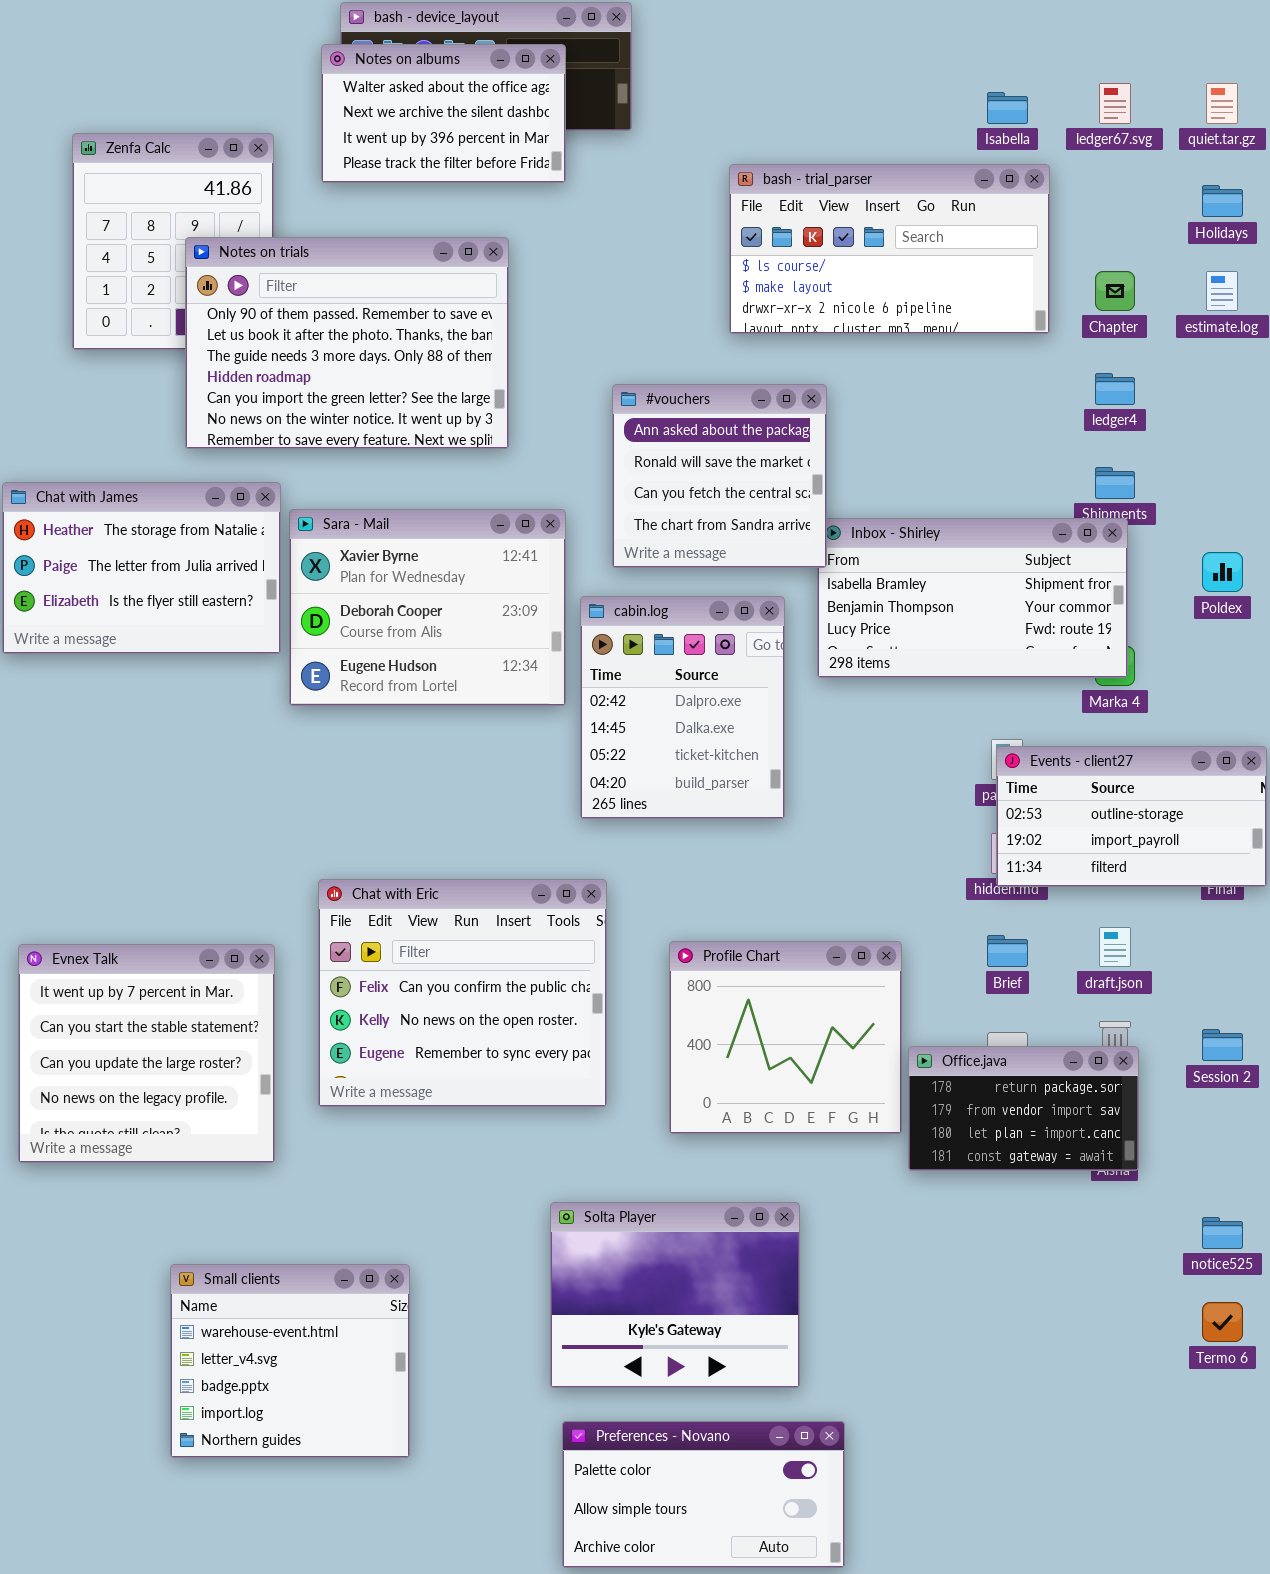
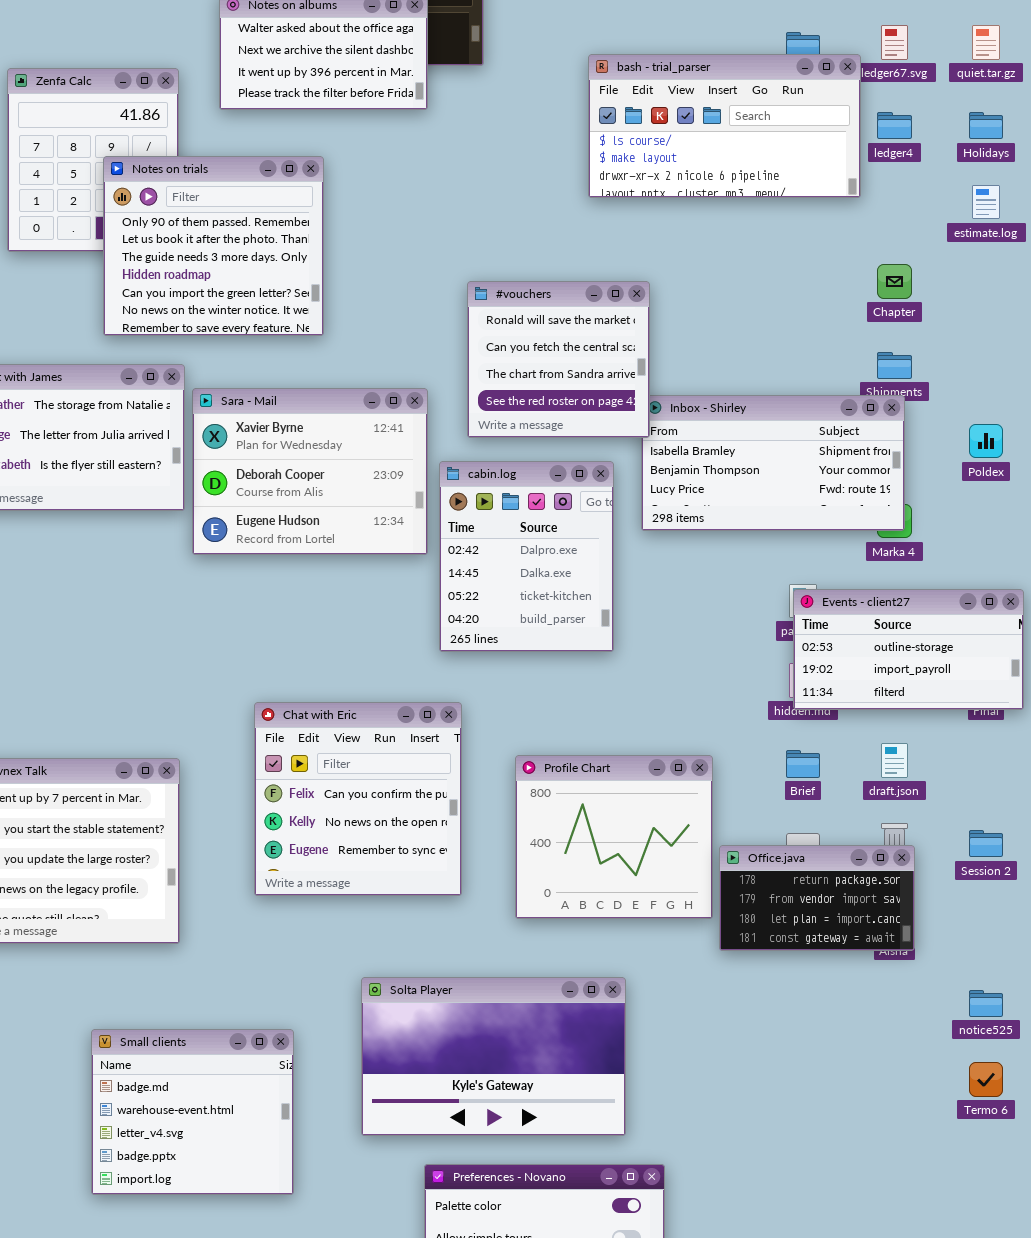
bash - trial_parser: [729,164,1050,334] -> [588,54,861,198], moved
Notes on trials: [185,237,509,449] -> [103,156,324,336], resized
Chapter: [1095,271,1135,311] -> [877,264,912,299], moved
ledger4: [1095,373,1135,405] -> [877,112,912,139], moved
#vouchers: [612,384,827,568] -> [467,281,650,438], scrolled down 1 row
Chat with Eric: [318,879,607,1107] -> [254,702,462,896], resized
Solta Player: [550,1202,800,1388] -> [361,977,626,1136], resized
Small clients: [170,1264,410,1458] -> [91,1029,294,1195], scrolled up 1 row

